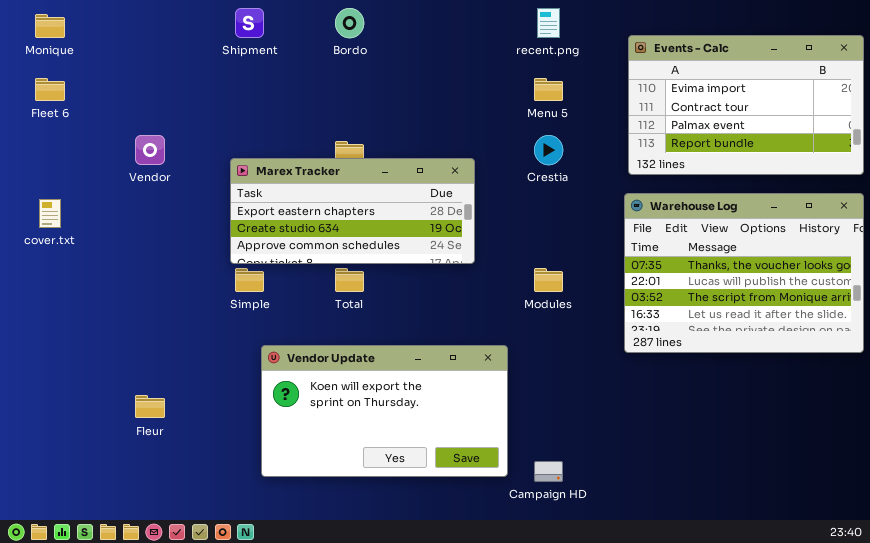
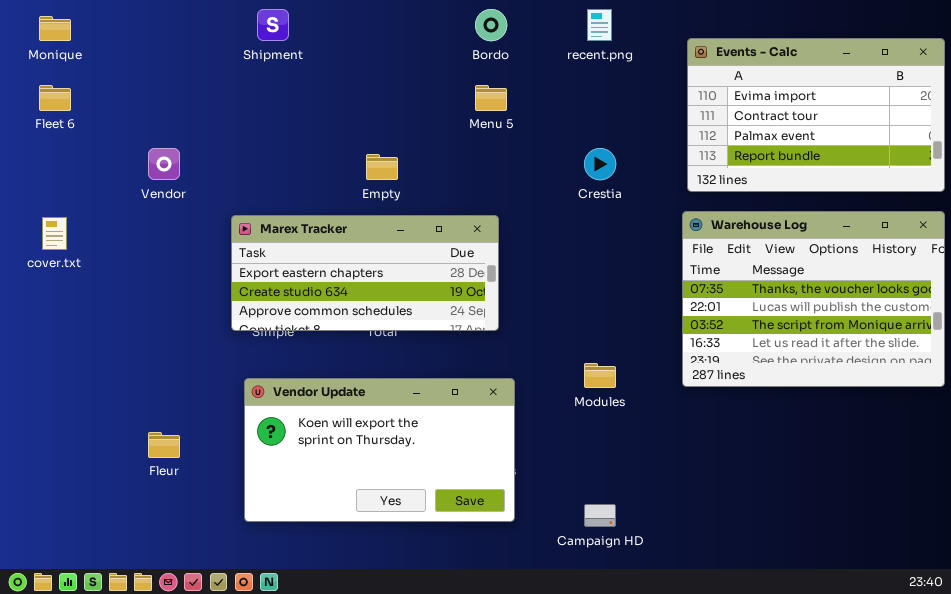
Bordo: [335,8,364,38] -> [475,9,507,41], moved
Menu 5: [534,78,563,101] -> [475,85,507,111], moved
Marex Tracker: [230,158,475,264] -> [231,215,499,331], moved
Modules: [534,268,563,292] -> [584,363,616,388], moved
Vendor Update: [261,345,508,477] -> [244,378,515,522], moved

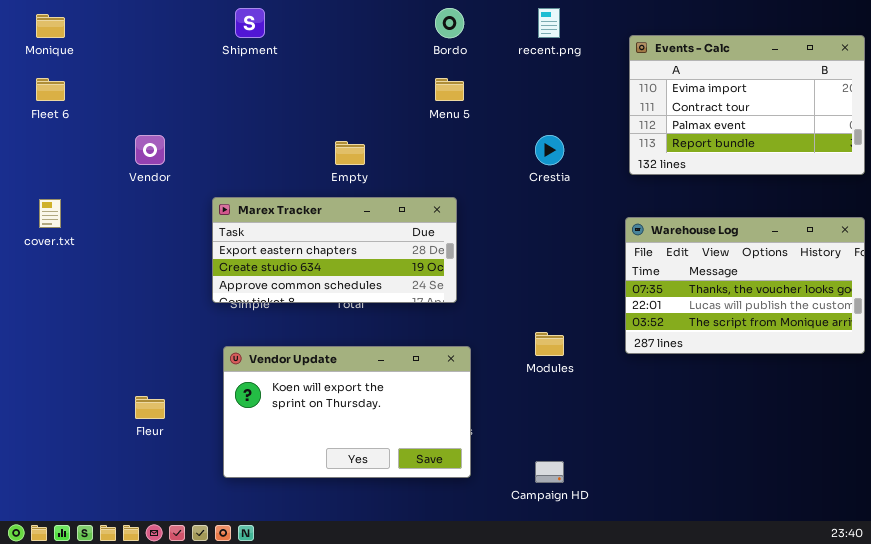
Warehouse Log: [682,211,945,387] -> [625,217,865,354], resized

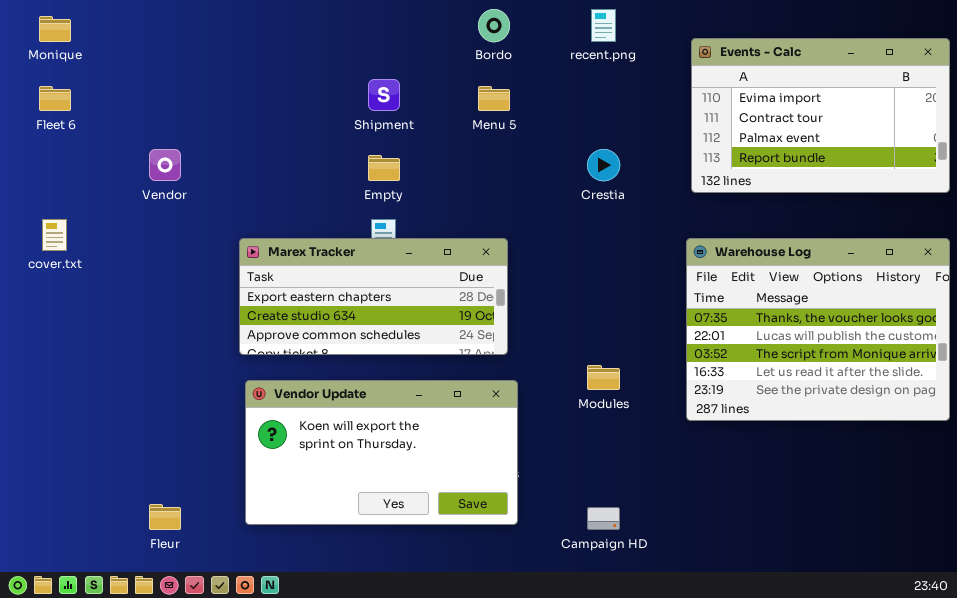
Shipment: [235,8,265,38] -> [368,79,400,111], moved
Marex Tracker: [212,197,457,303] -> [239,238,508,355], moved
Warehouse Log: [625,217,865,354] -> [686,238,950,421], resized
Fleur: [135,396,165,419] -> [149,504,181,530], moved

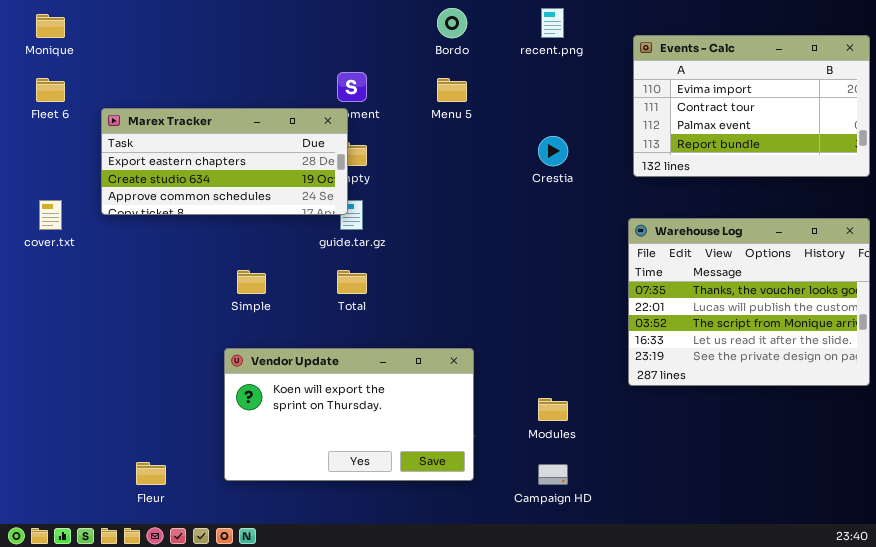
Marex Tracker: [239,238,508,355] -> [101,108,348,215], moved
Modules: [587,365,620,390] -> [538,398,568,421], moved

